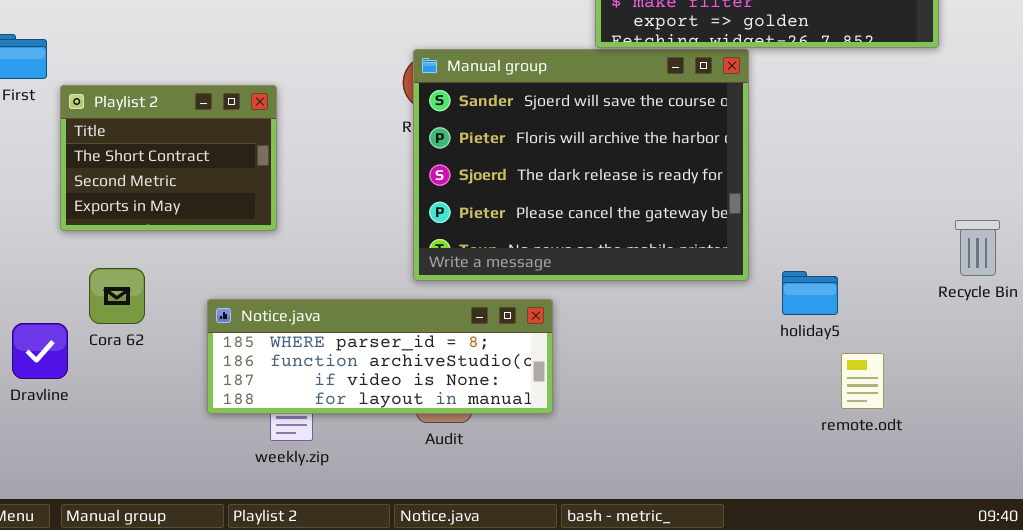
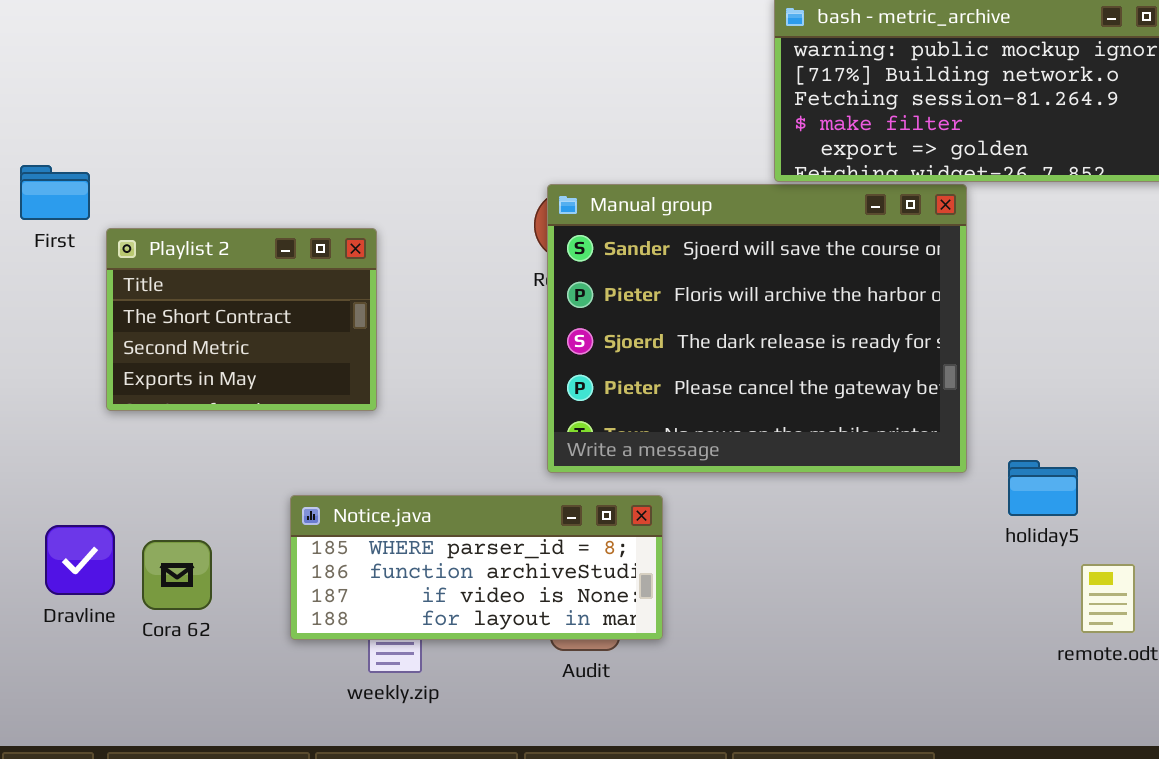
Cora 62: [89,268,145,324] -> [142,540,212,610], moved
Notice.java: [207,299,553,414] -> [290,495,663,640], resized

